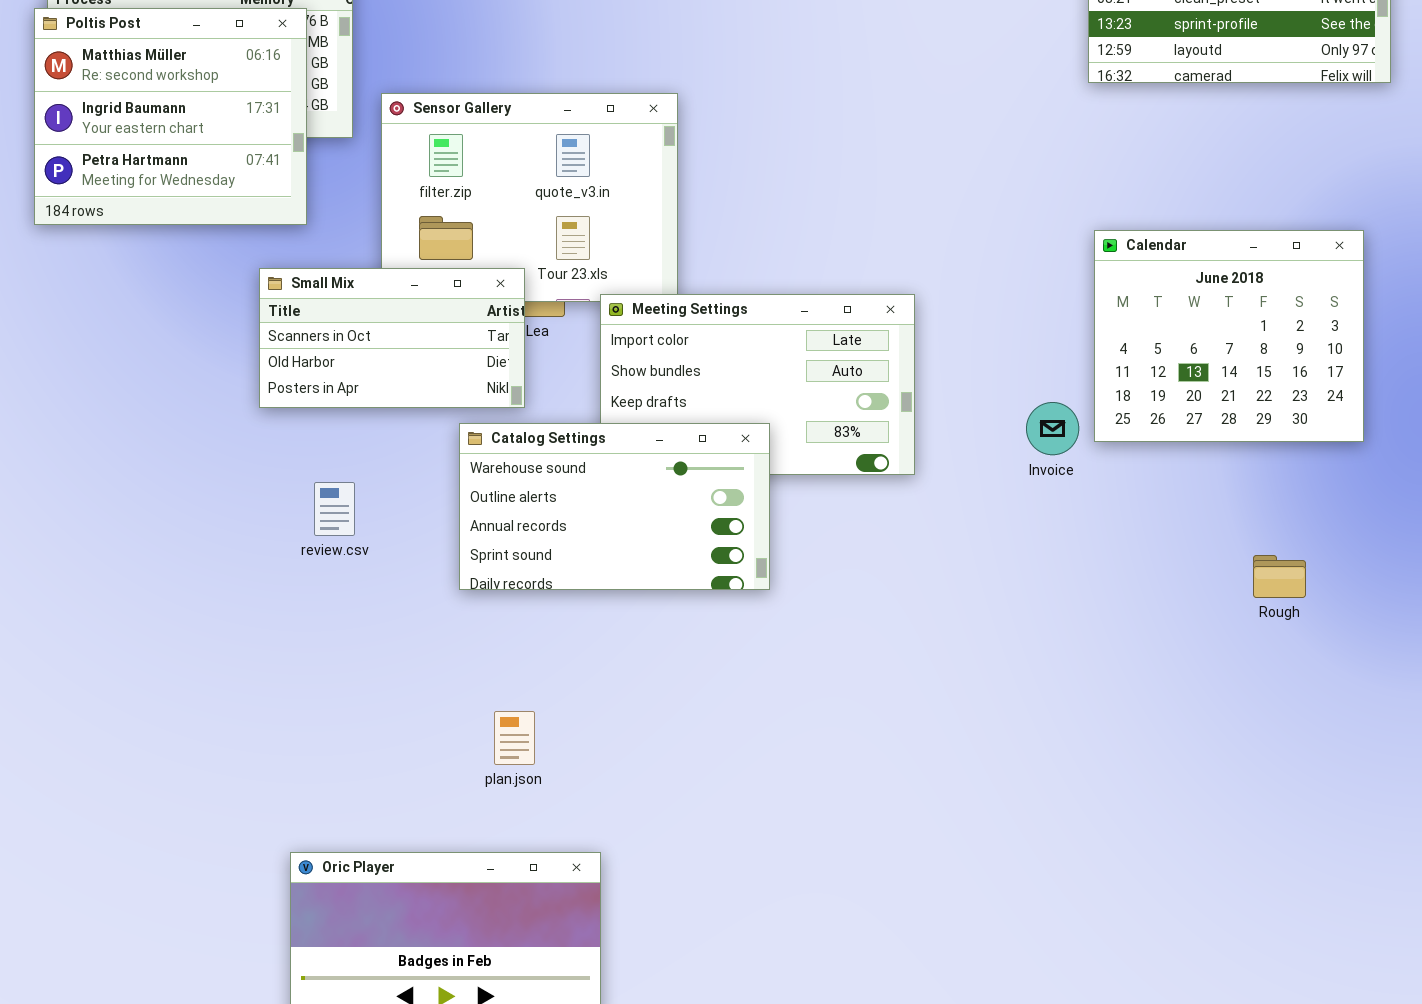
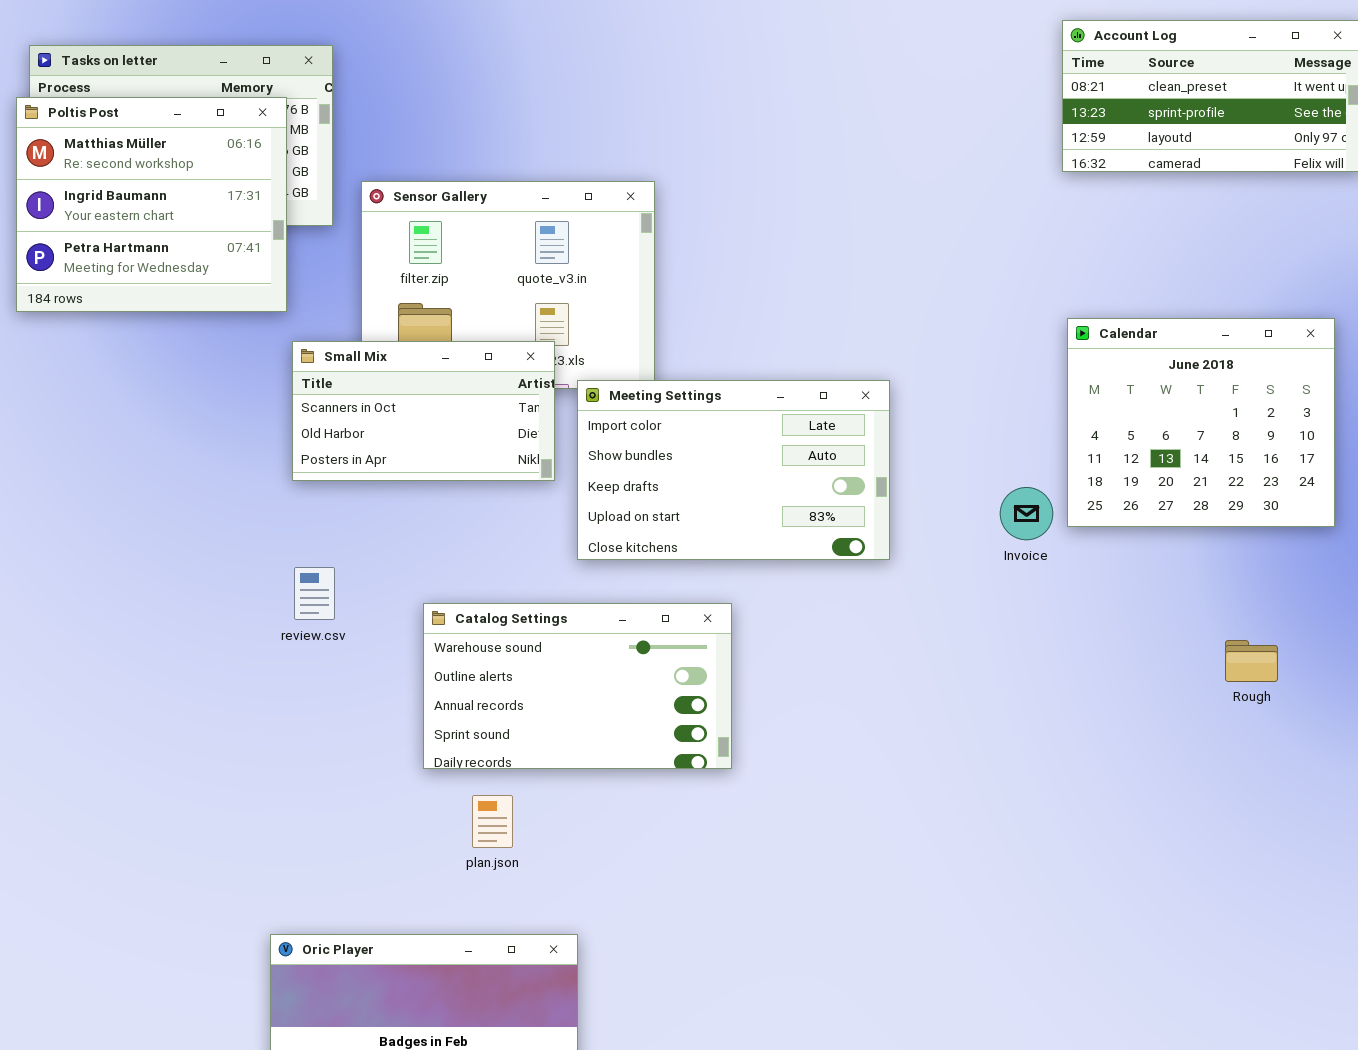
Small Mix: [259,268,525,408] -> [292,341,555,481], moved
Catalog Settings: [459,423,770,590] -> [423,603,732,769], moved

